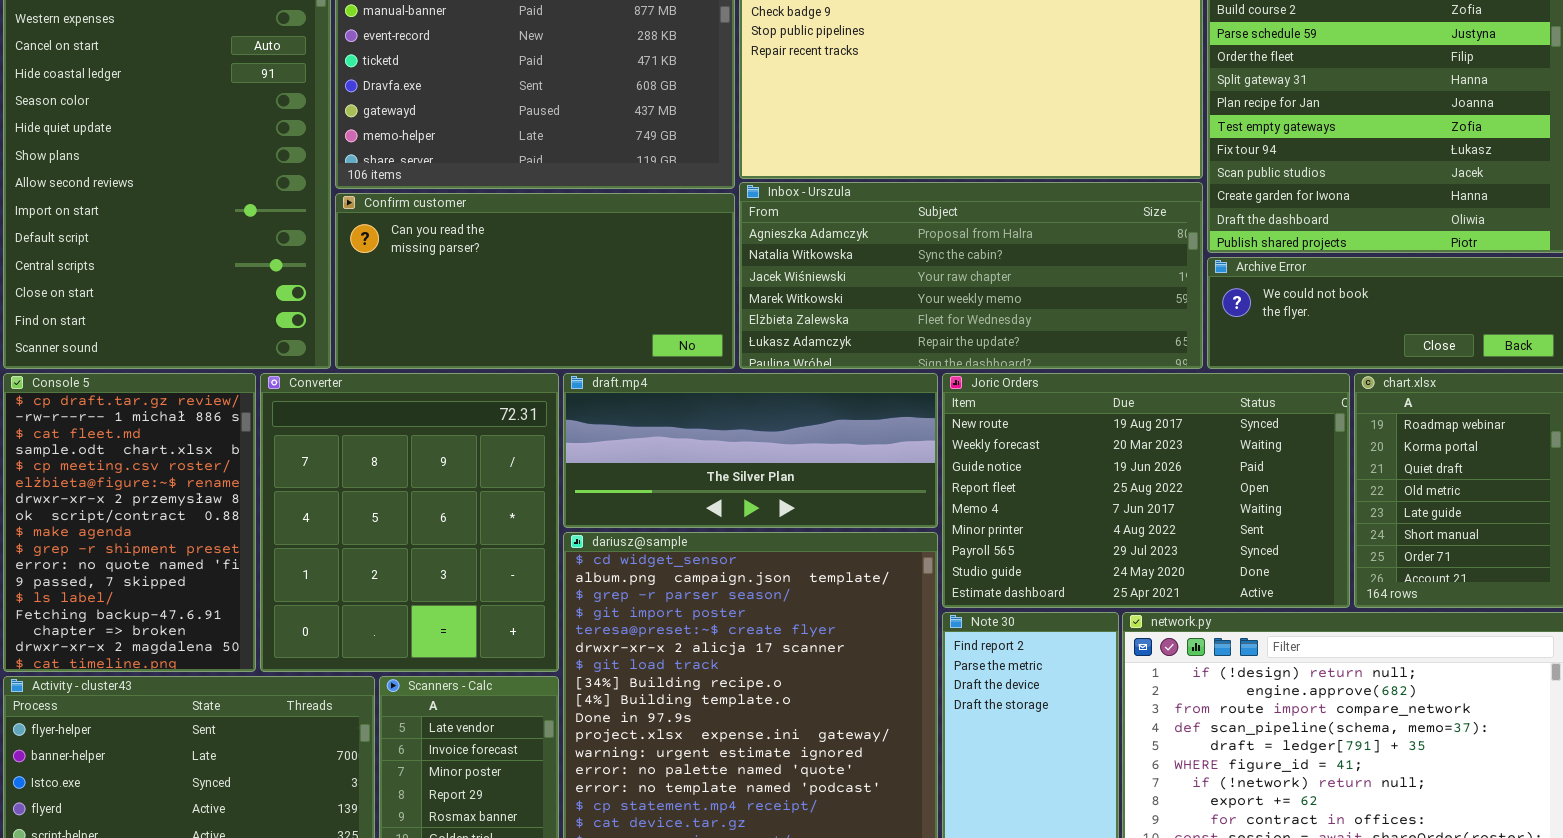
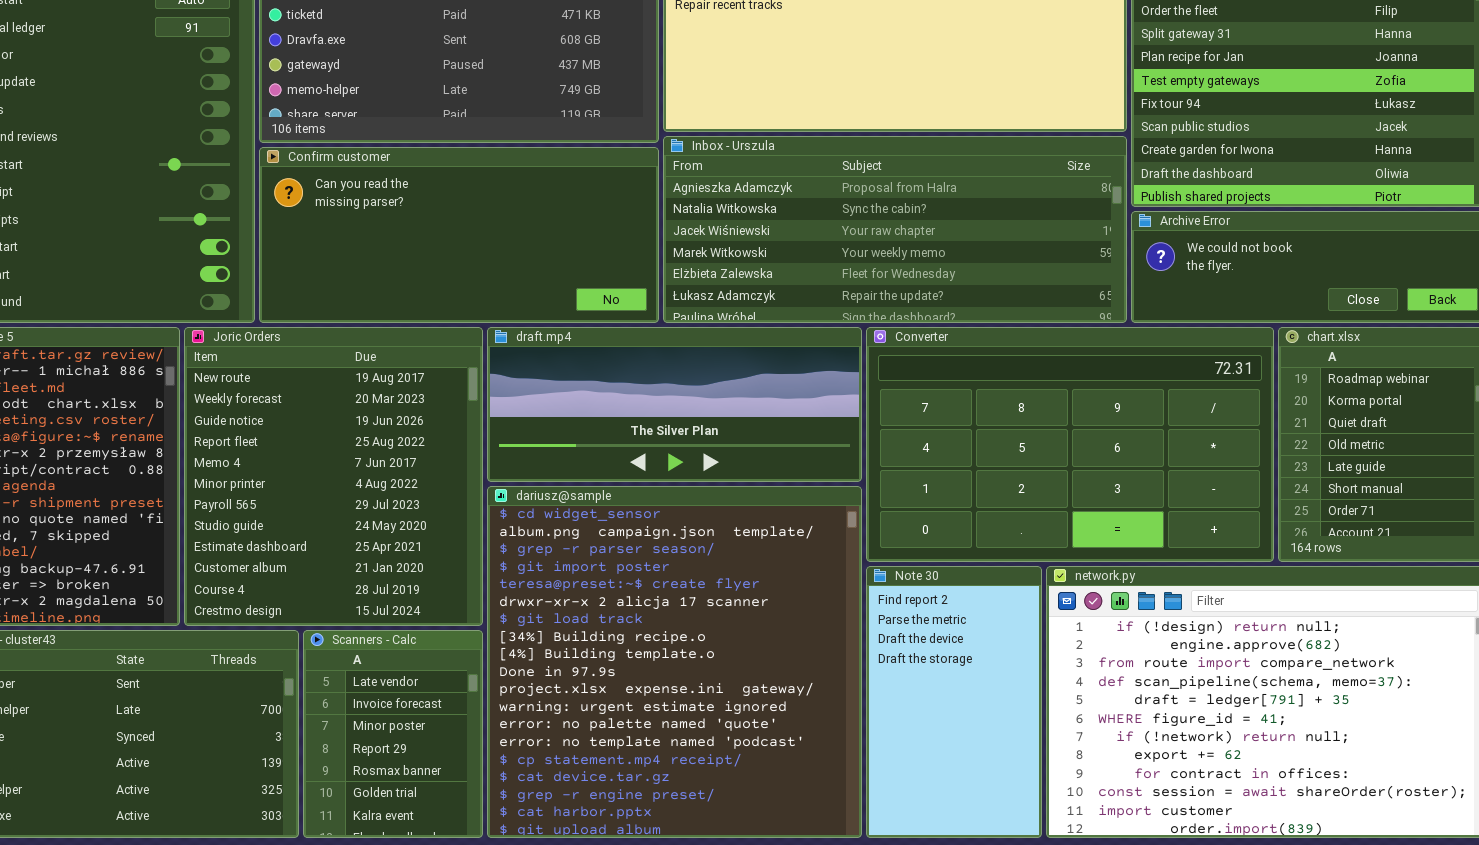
Converter: [260,373,559,672] -> [866,327,1274,562], moved, resized
Joric Orders: [942,373,1350,608] -> [184,327,483,626], moved, resized

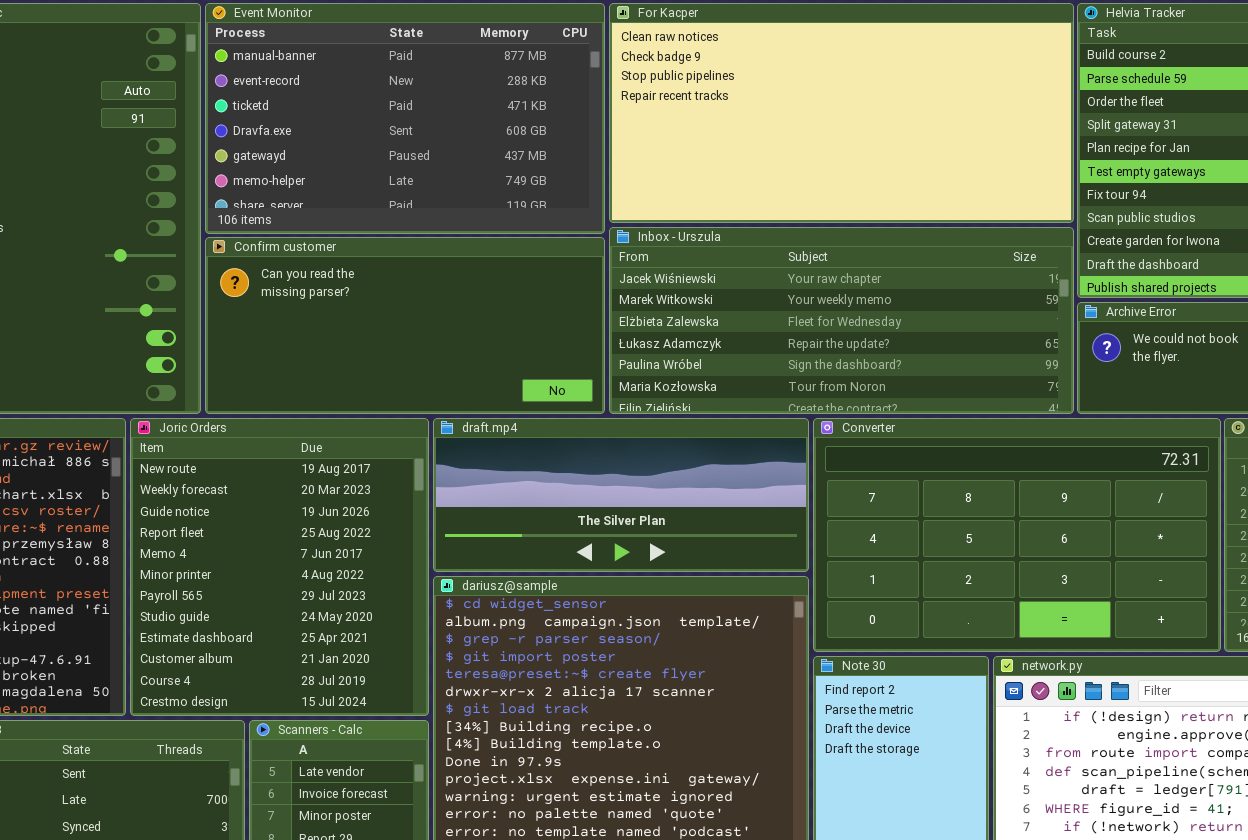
Inbox - Urszula: [663,136,1127,323] -> [609,227,1074,414], scrolled down 2 rows

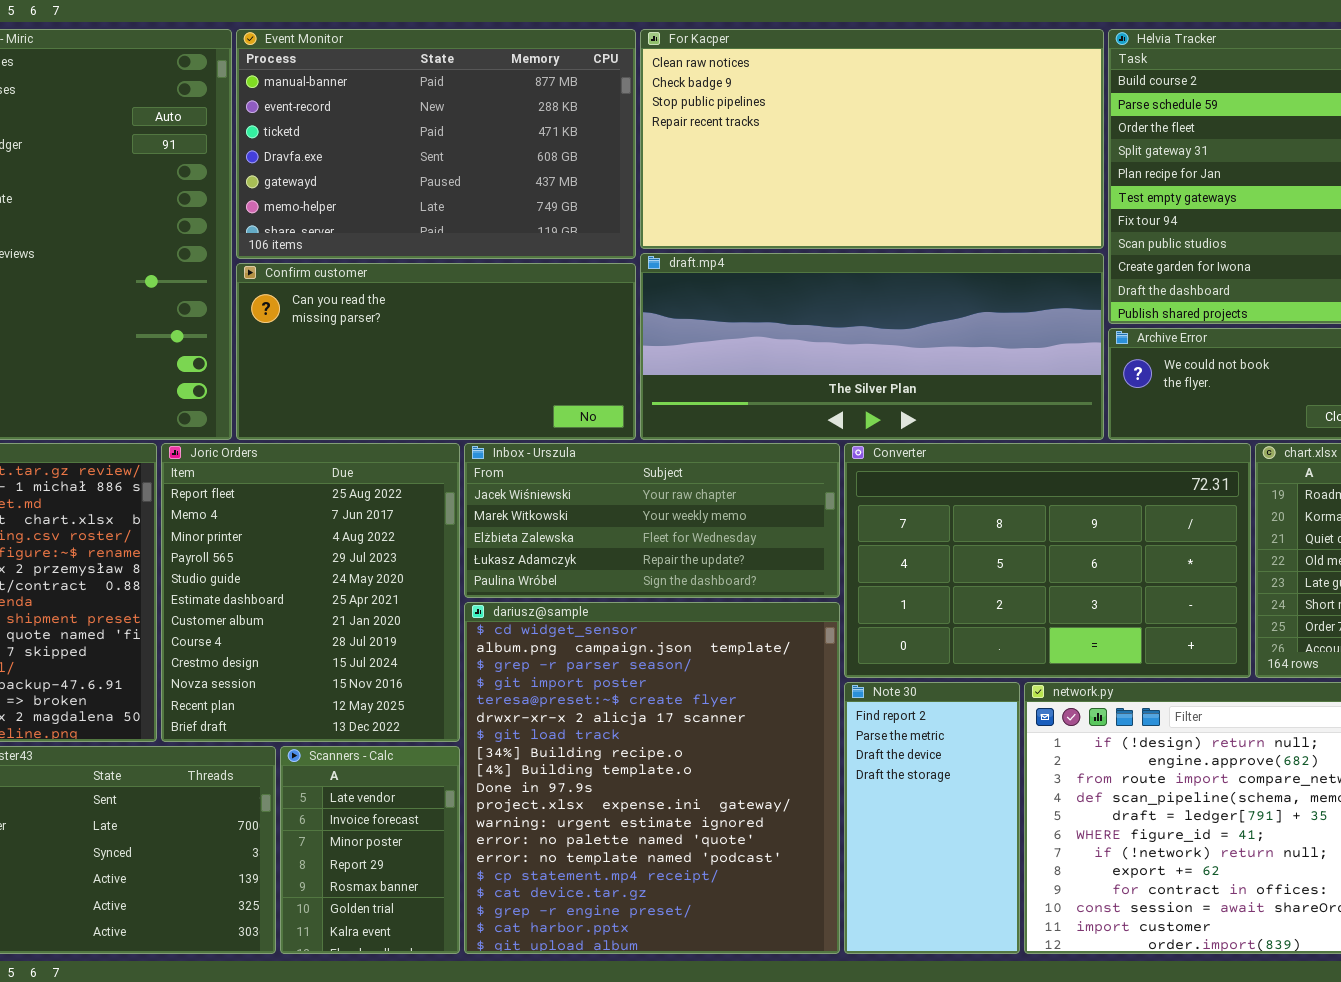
Inbox - Urszula: [609,227,1074,414] -> [464,443,840,598], moved, resized
Joric Orders: [130,418,429,716] -> [161,443,460,742], scrolled down 3 rows
draft.mp4: [433,418,809,572] -> [640,253,1104,440], moved, resized

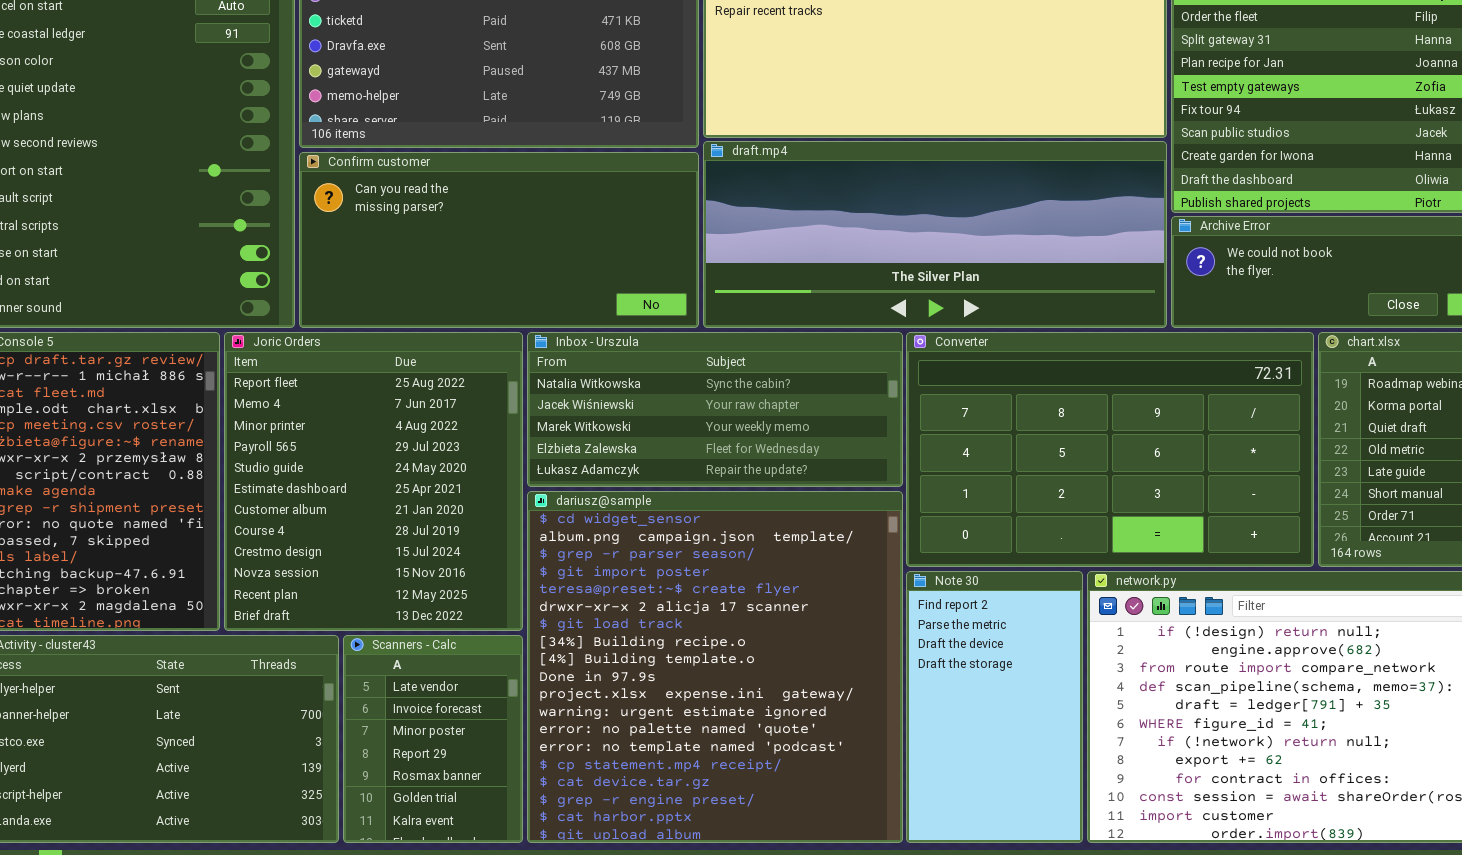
Inbox - Urszula: [464,443,840,598] -> [527,332,903,487], scrolled up 1 row

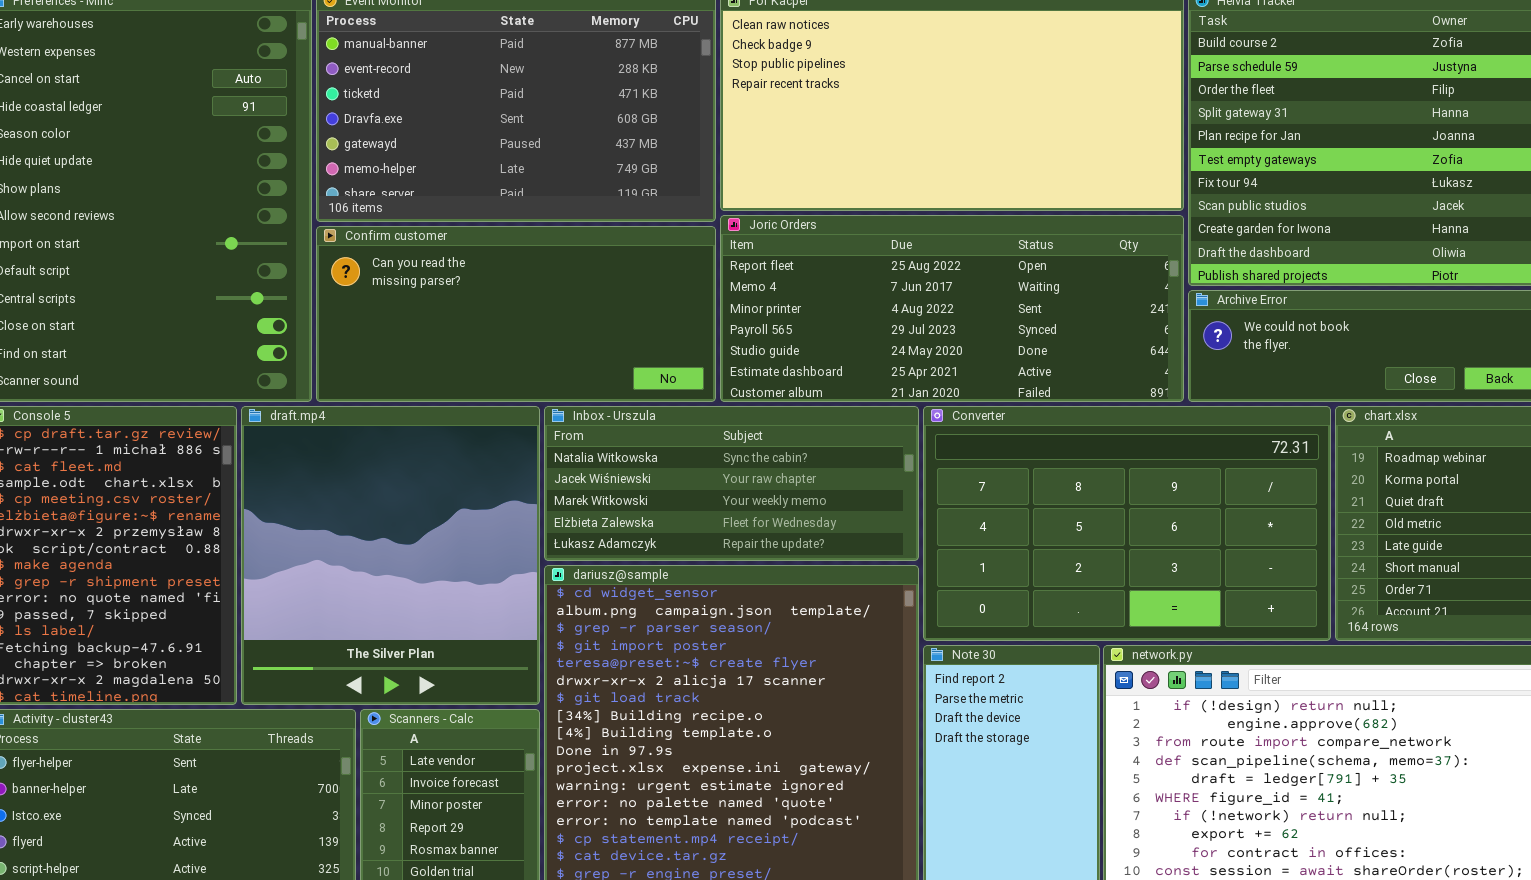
draft.mp4: [703,141,1167,328] -> [241,406,540,705], moved, resized
Joric Orders: [224,332,523,631] -> [720,215,1184,402], moved, resized

